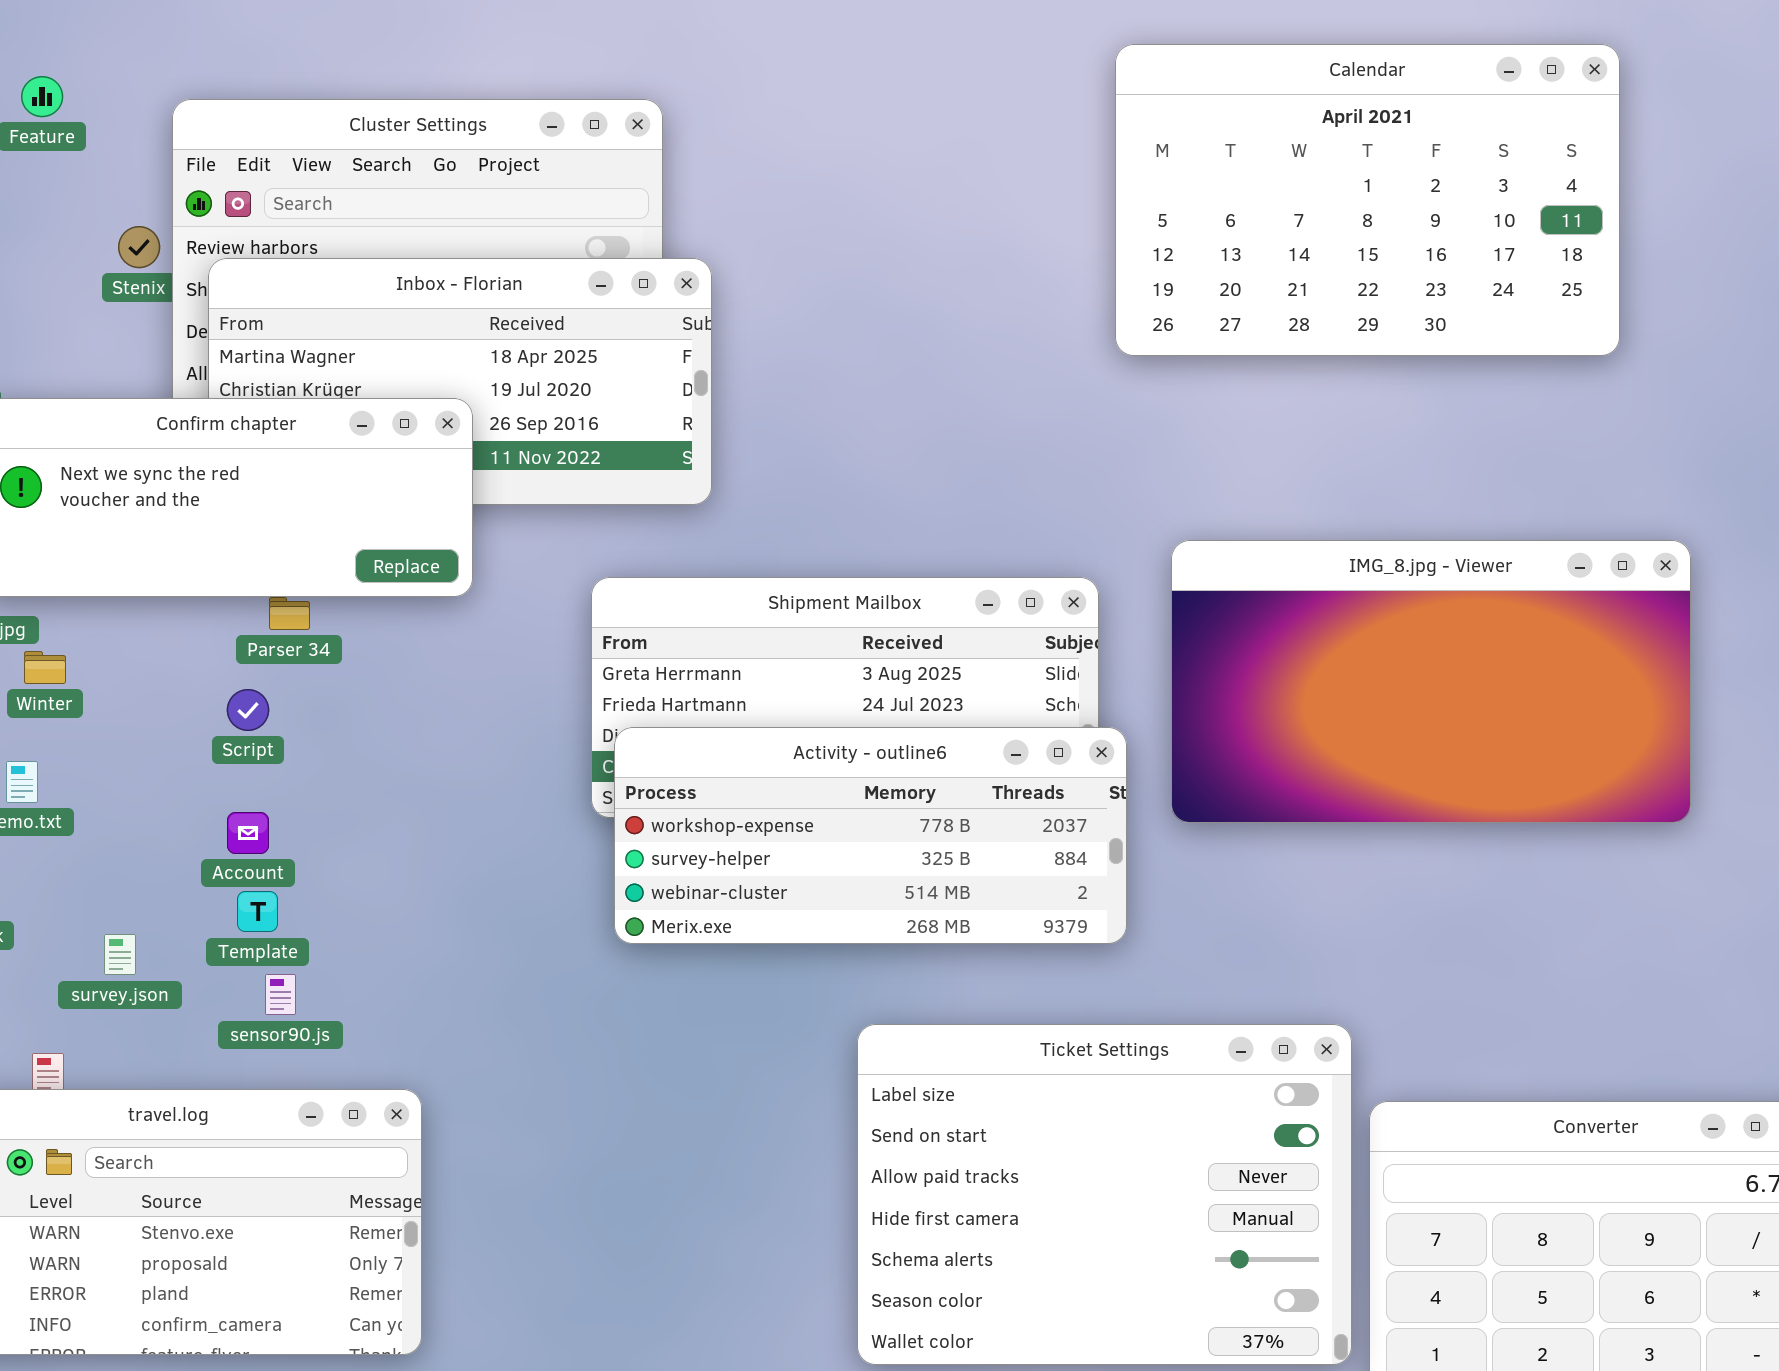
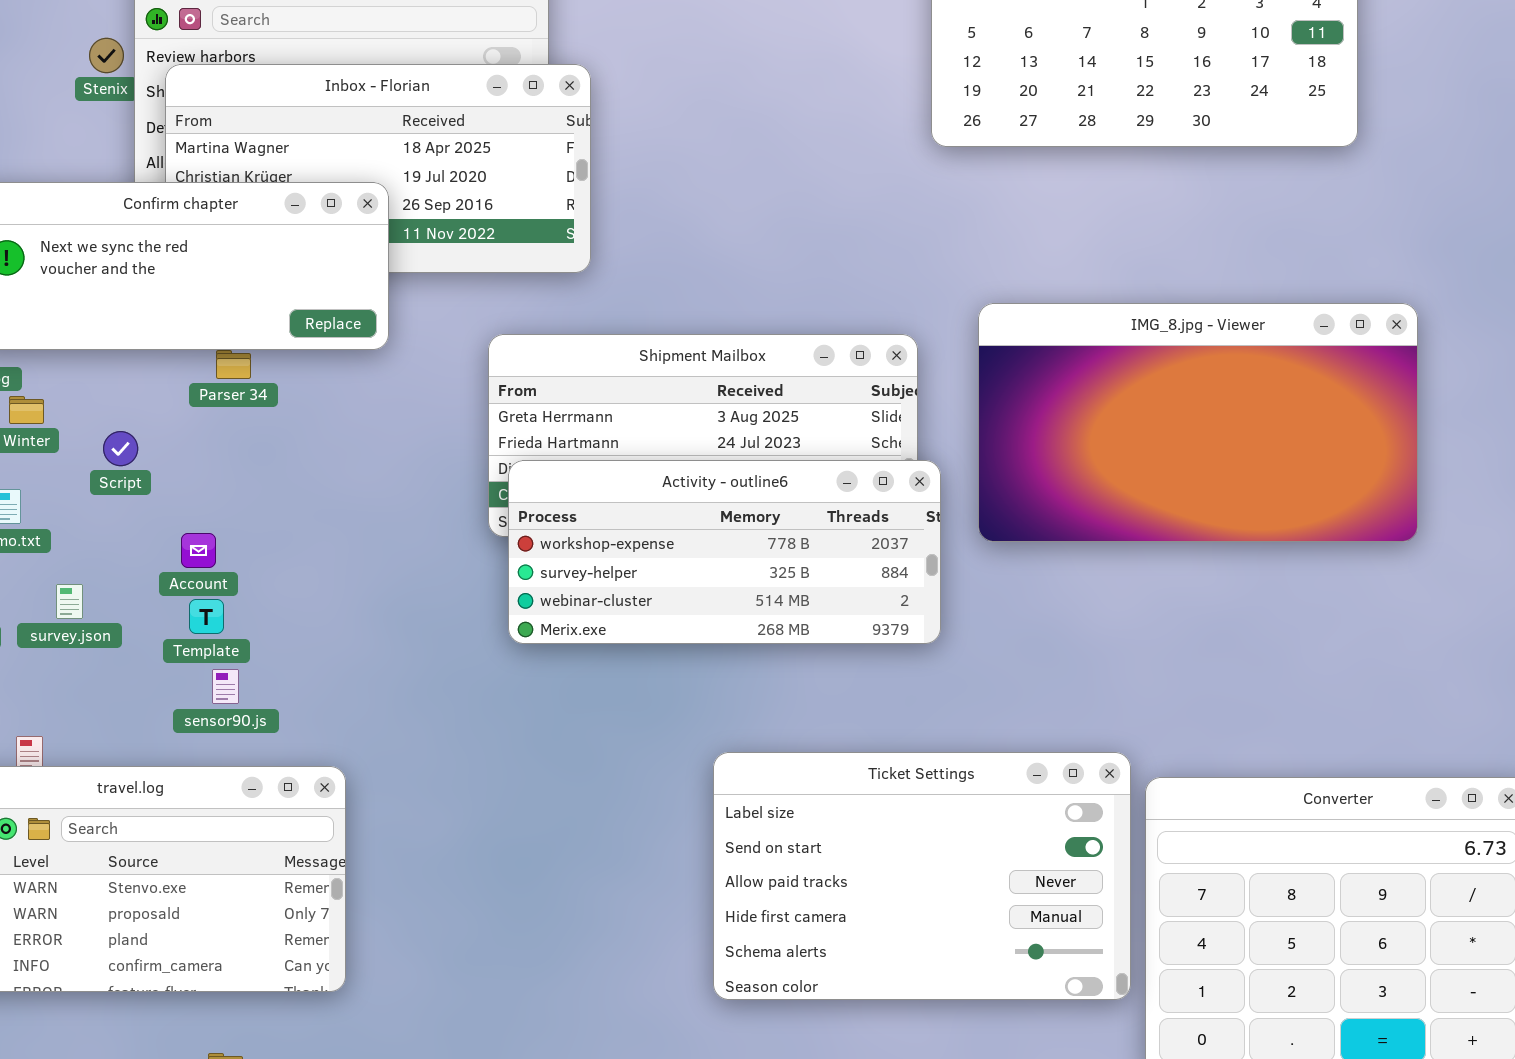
Script: [227,689,269,731] -> [103,431,138,466], moved
survey.json: [104,934,136,975] -> [56,584,83,619], moved
Ticket Settings: [857,1024,1352,1365] -> [713,752,1131,1000], resized

